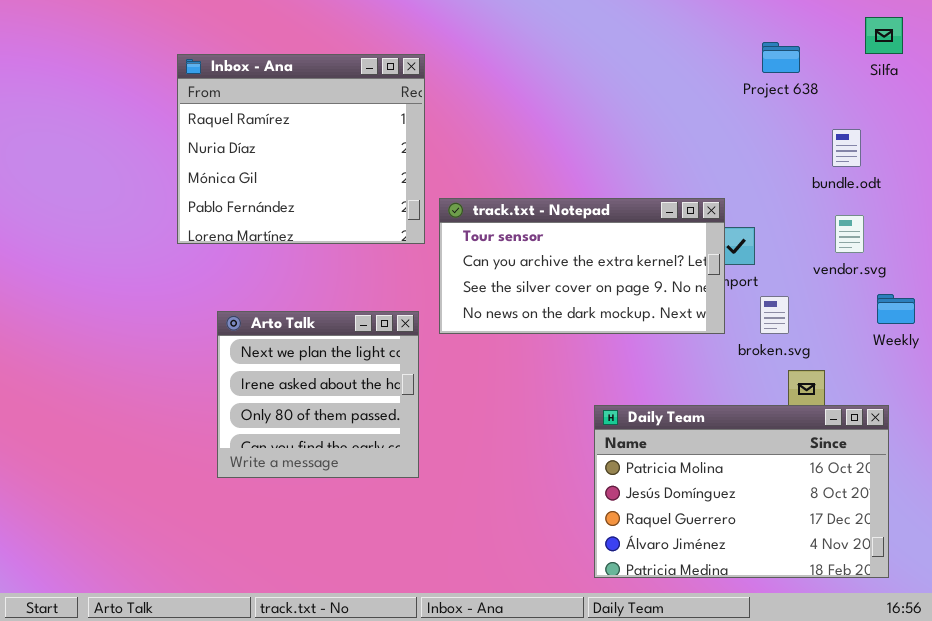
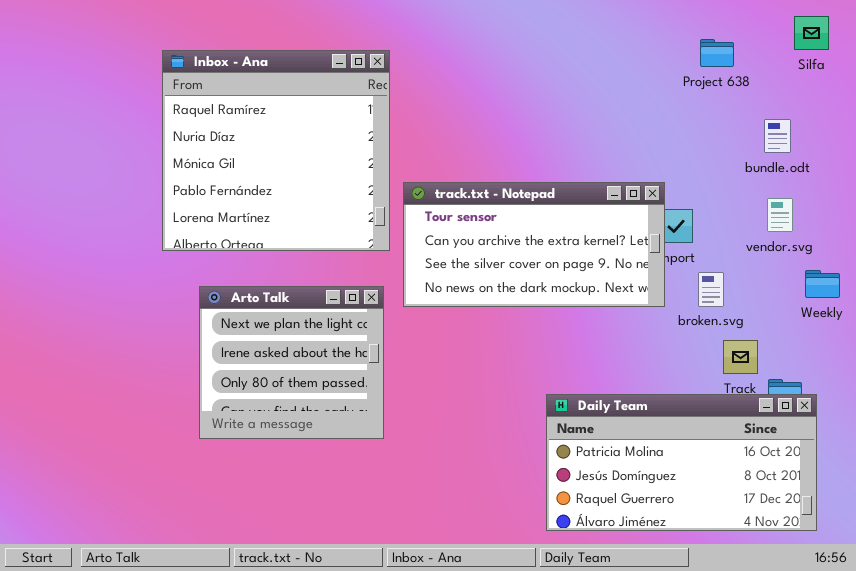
Inbox - Ana: [177,54,425,244] -> [162,50,390,251], resized
Daily Team: [594,405,889,578] -> [546,394,817,531], resized

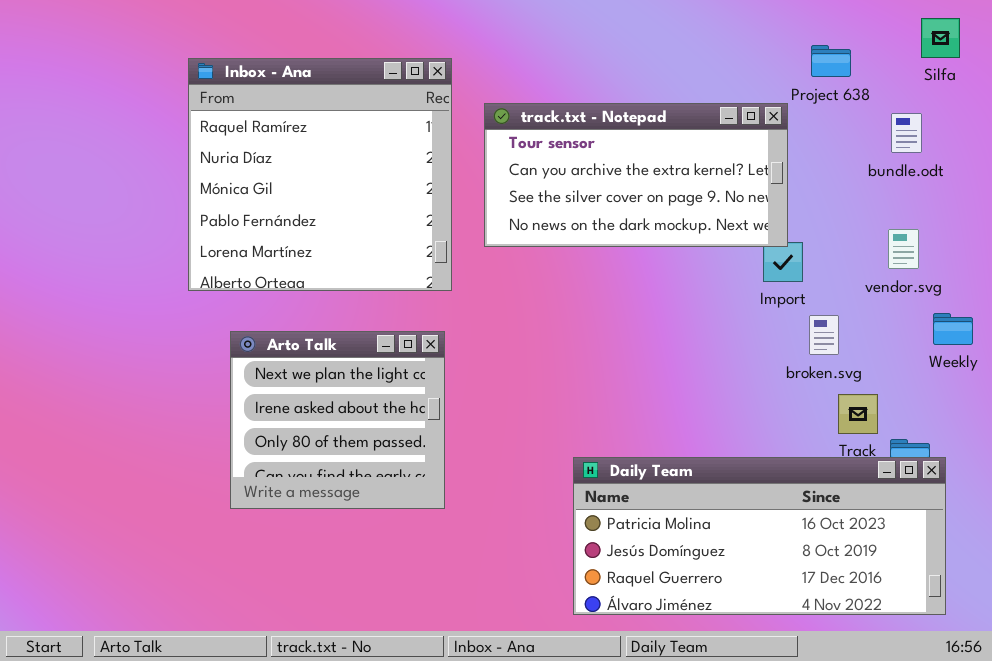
bundle.odt: [764,119,791,153] -> [891,113,922,153], moved
track.txt - Notepad: [403,182,665,307] -> [484,103,788,247], moved
Daily Team: [546,394,817,531] -> [573,457,946,615], resized

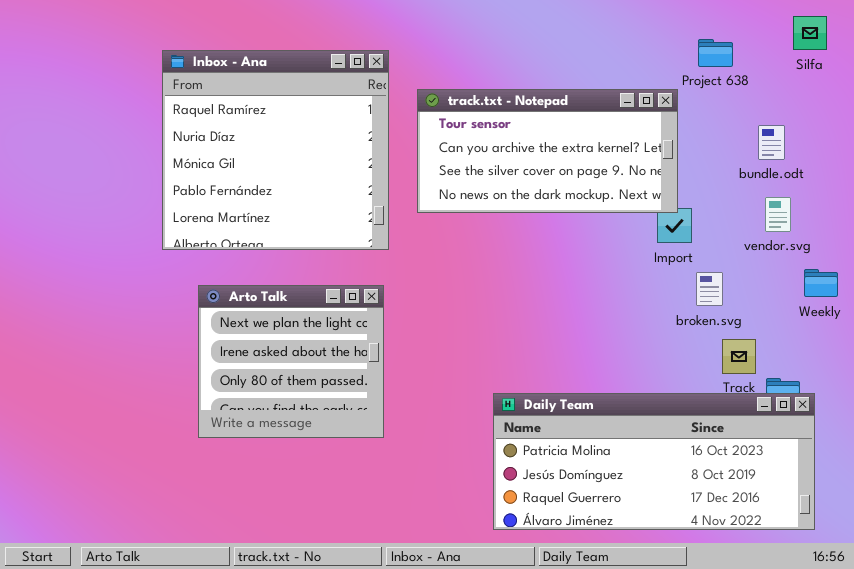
bundle.odt: [891,113,922,153] -> [758,125,785,160], moved

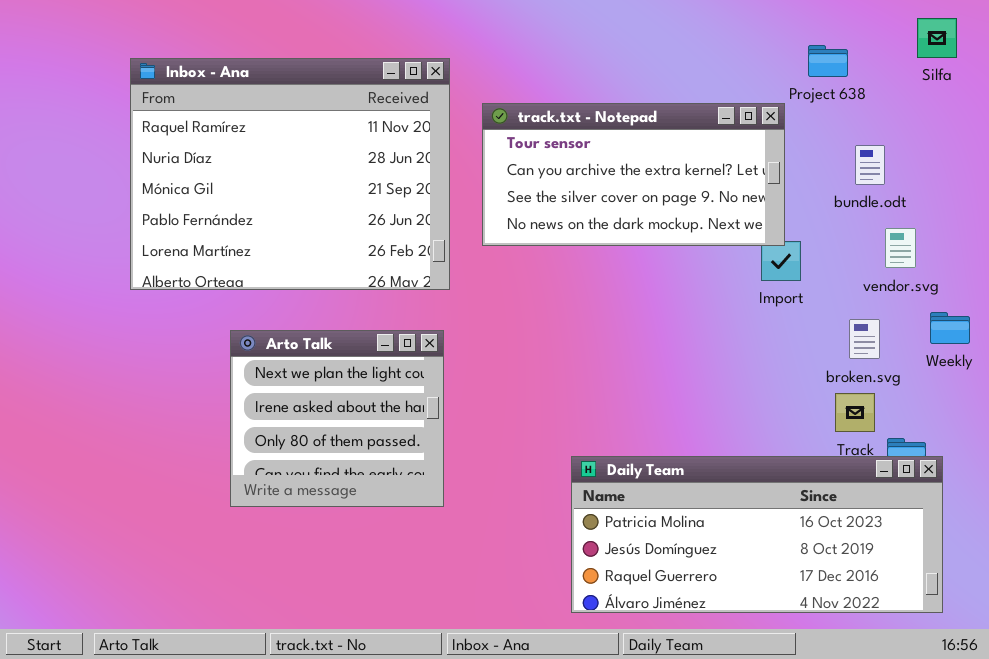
Inbox - Ana: [162,50,389,250] -> [130,58,450,290], resized
bundle.odt: [758,125,785,160] -> [855,145,885,185], moved
broken.svg: [696,272,723,306] -> [849,319,880,359], moved

